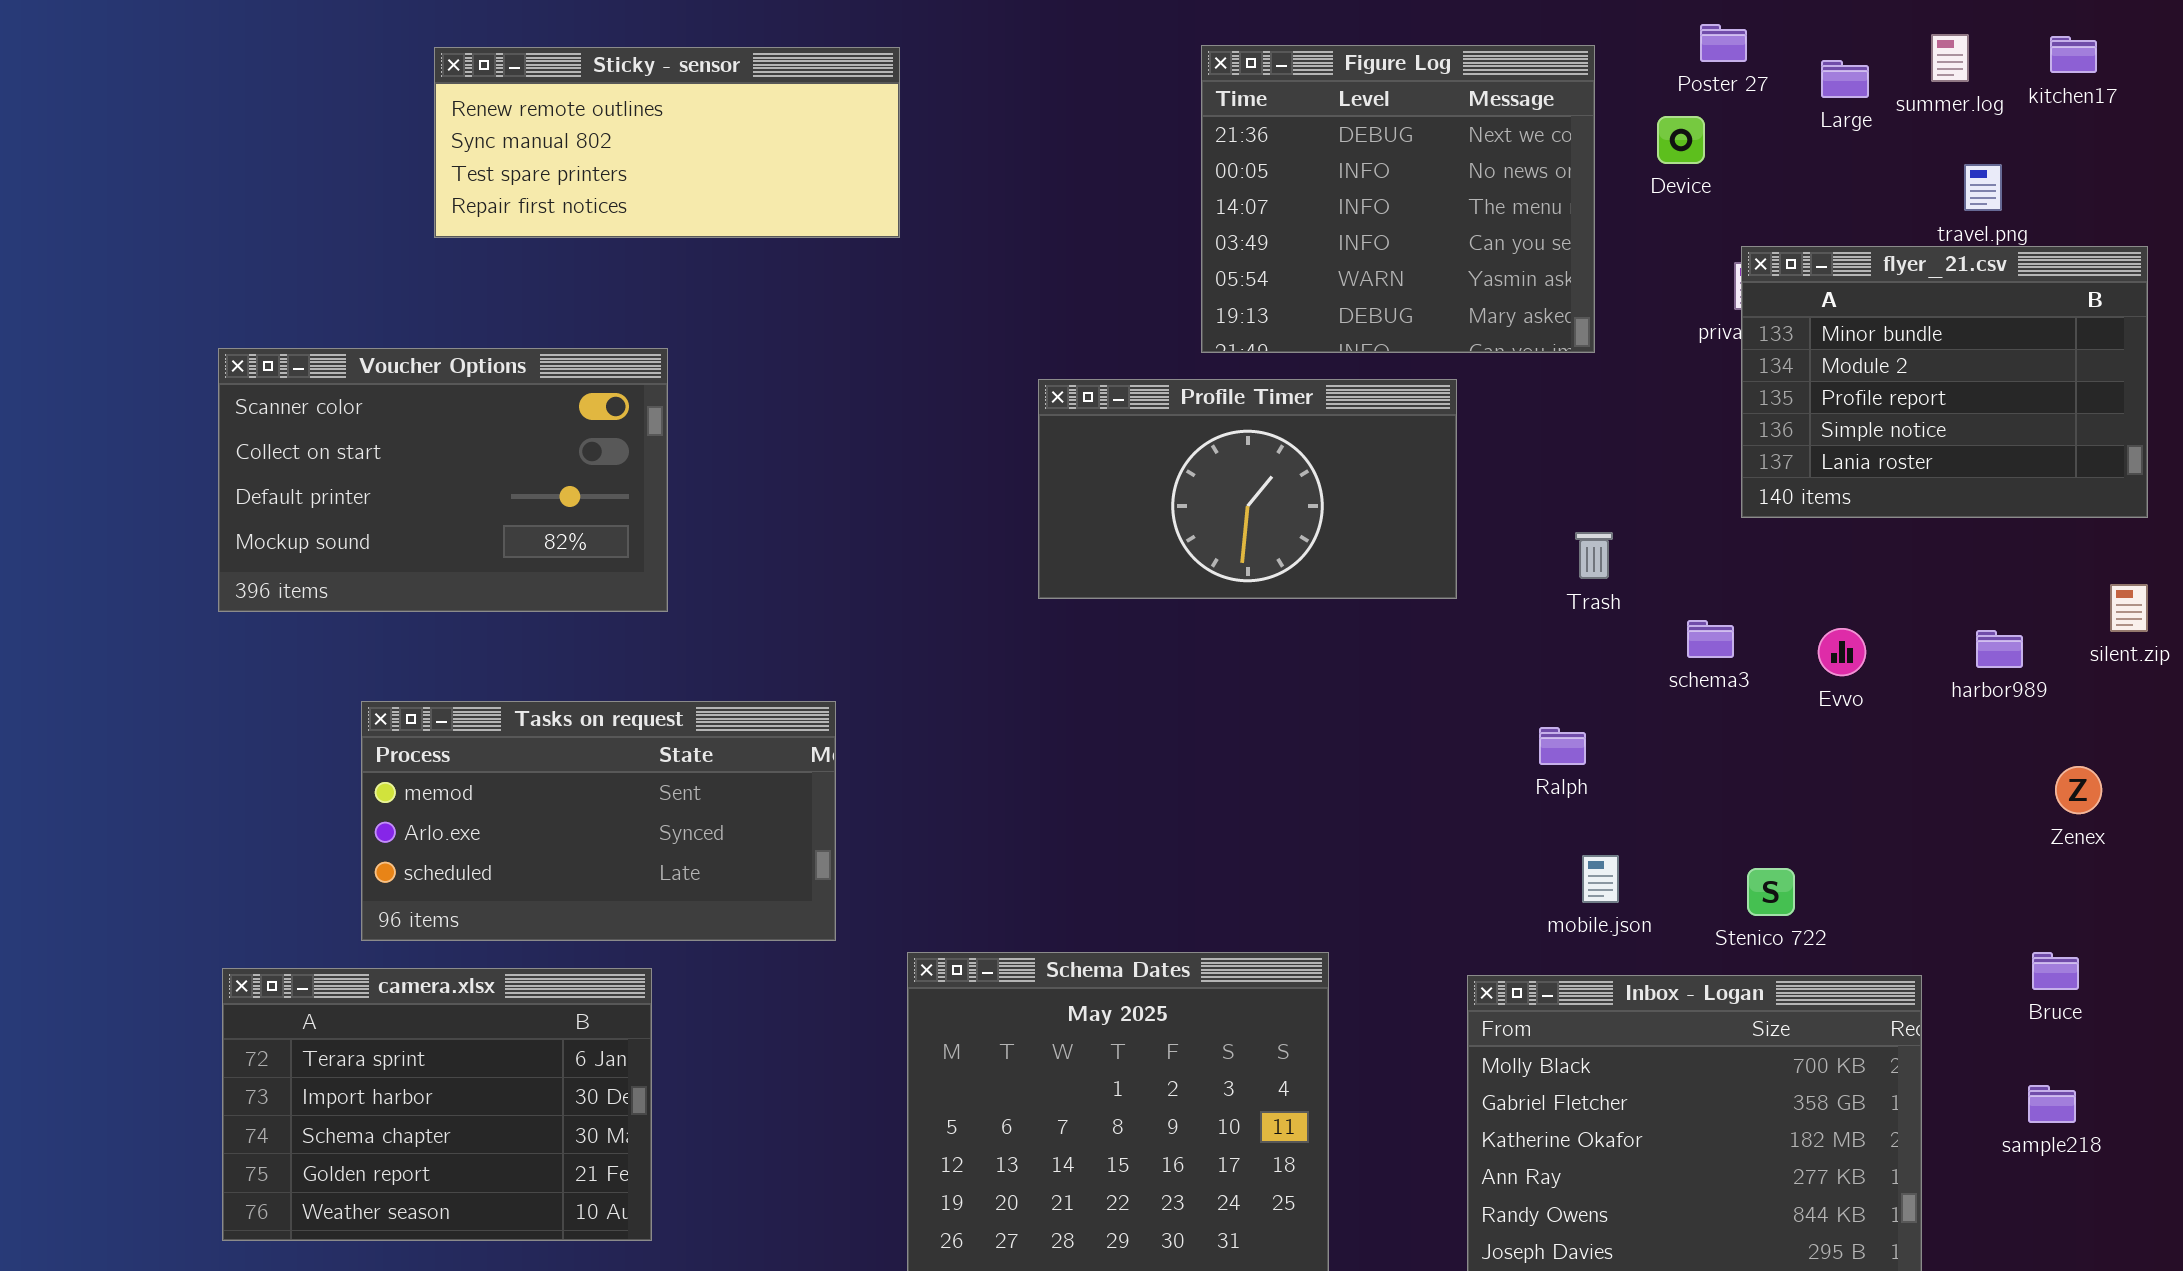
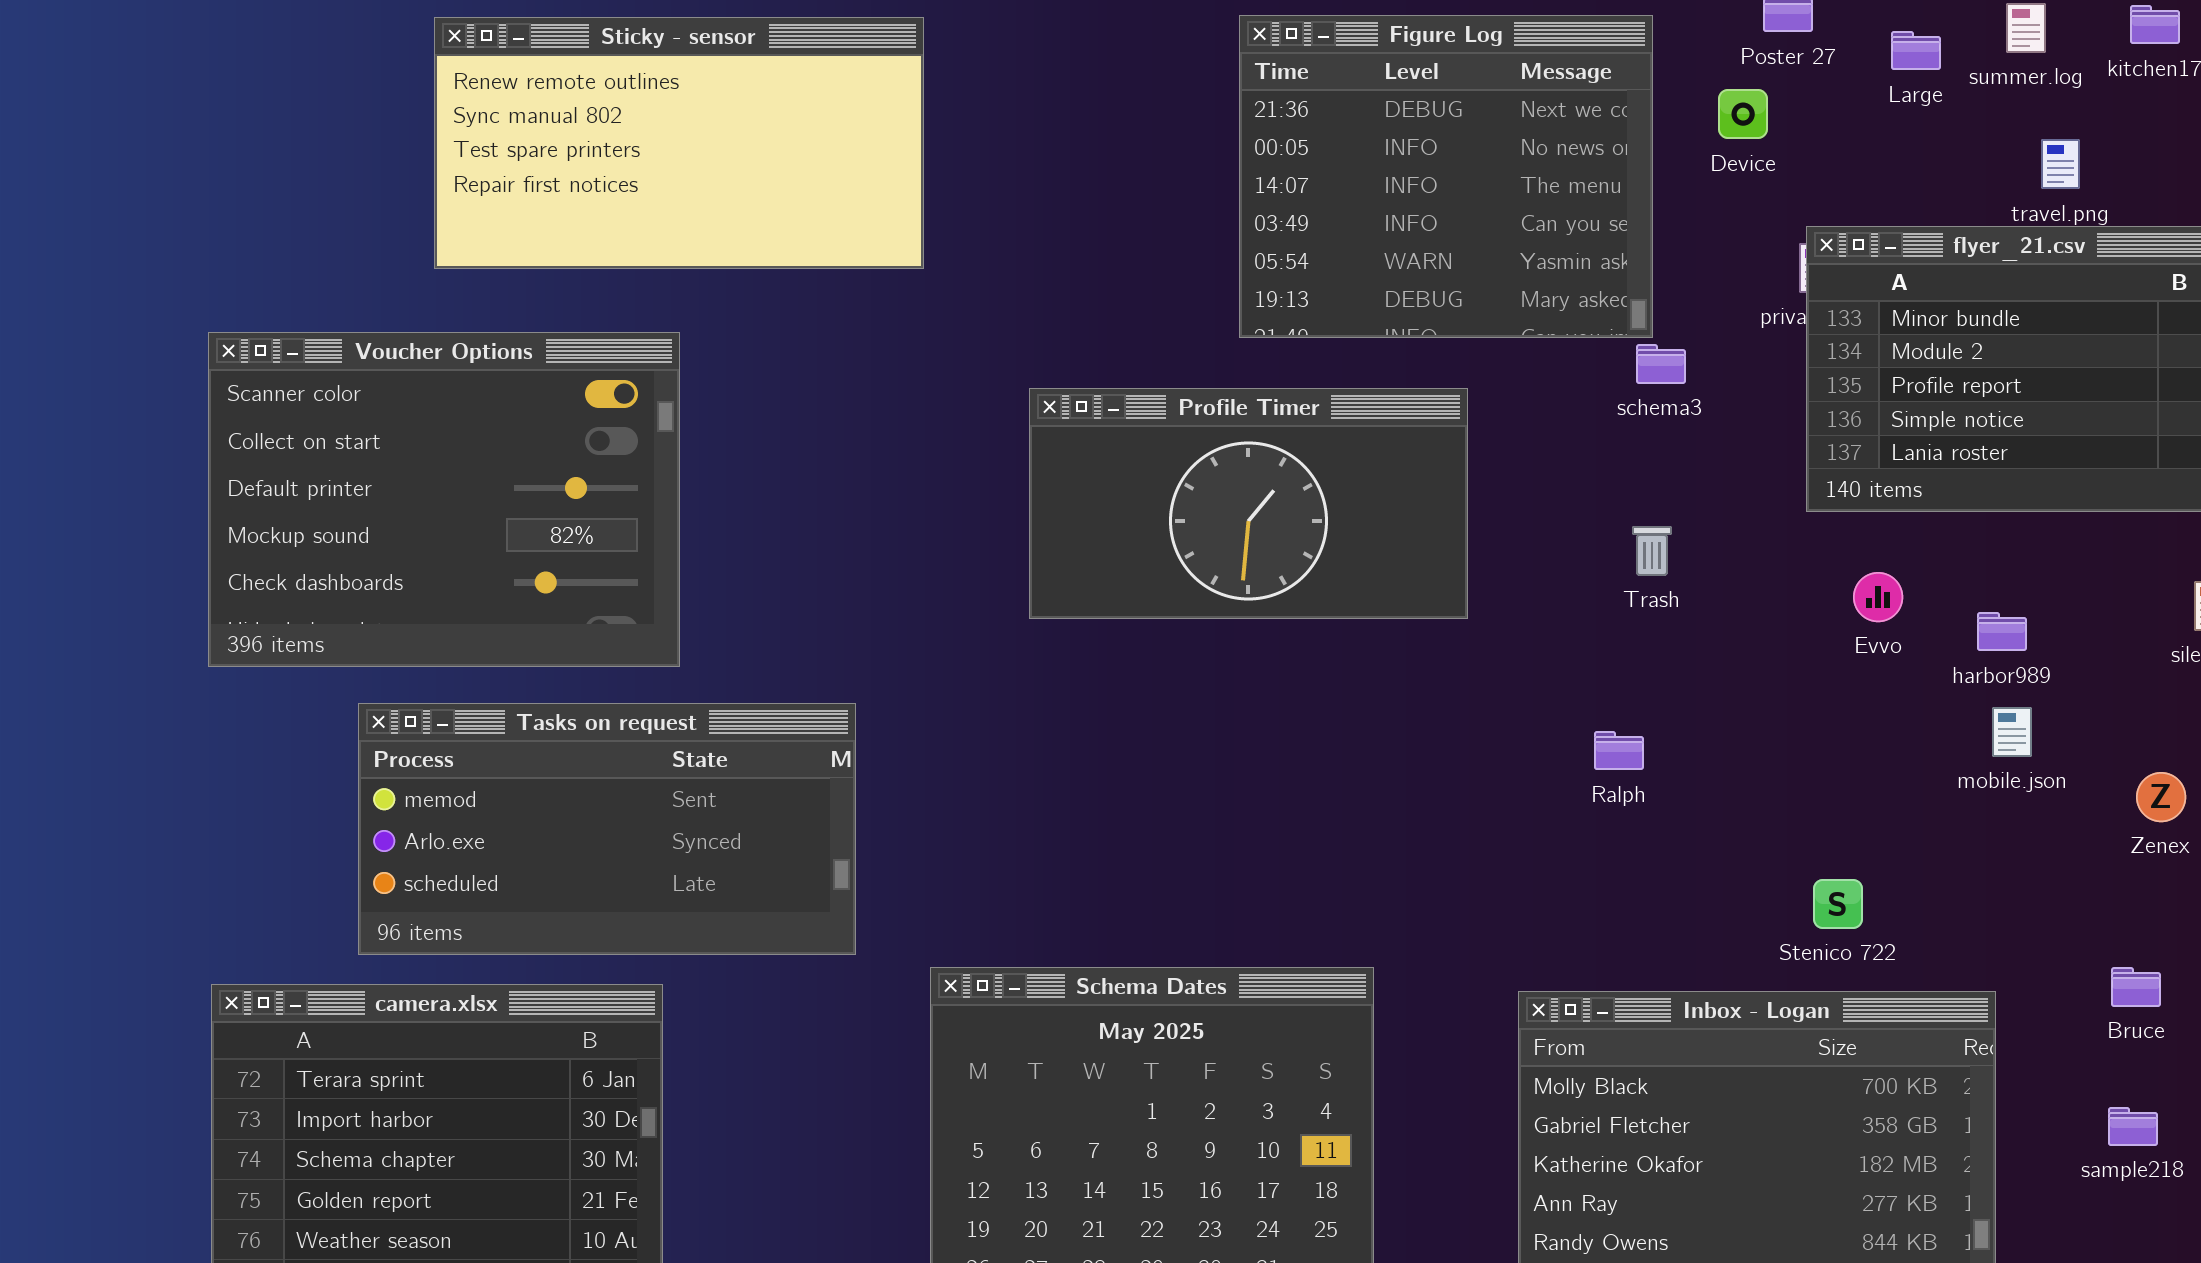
Sticky - sensor: [434,47,900,238] -> [434,17,924,269], resized
Voucher Options: [218,348,668,612] -> [208,332,680,667], resized
Profile Timer: [1038,379,1457,599] -> [1029,388,1468,619], moved
schema3: [1687,620,1734,658] -> [1636,344,1686,384], moved
Evvo: [1818,628,1866,676] -> [1853,572,1903,622], moved
harbor989: [1976,630,2023,668] -> [1977,612,2027,651], moved
mobile.json: [1582,855,1619,903] -> [1992,707,2032,757], moved

